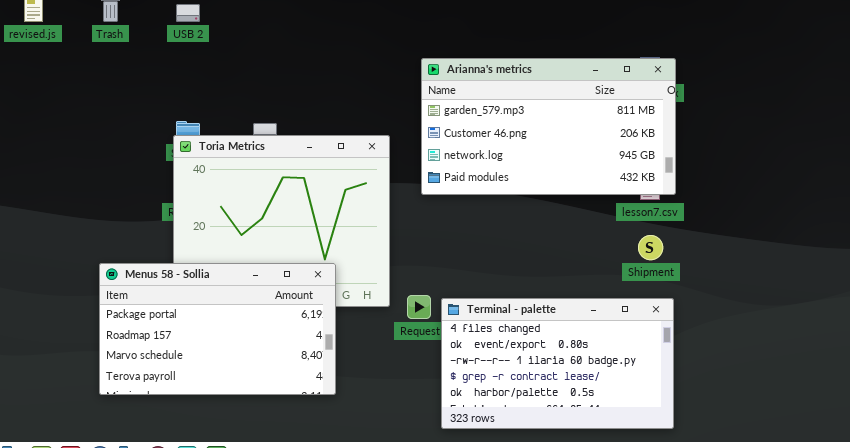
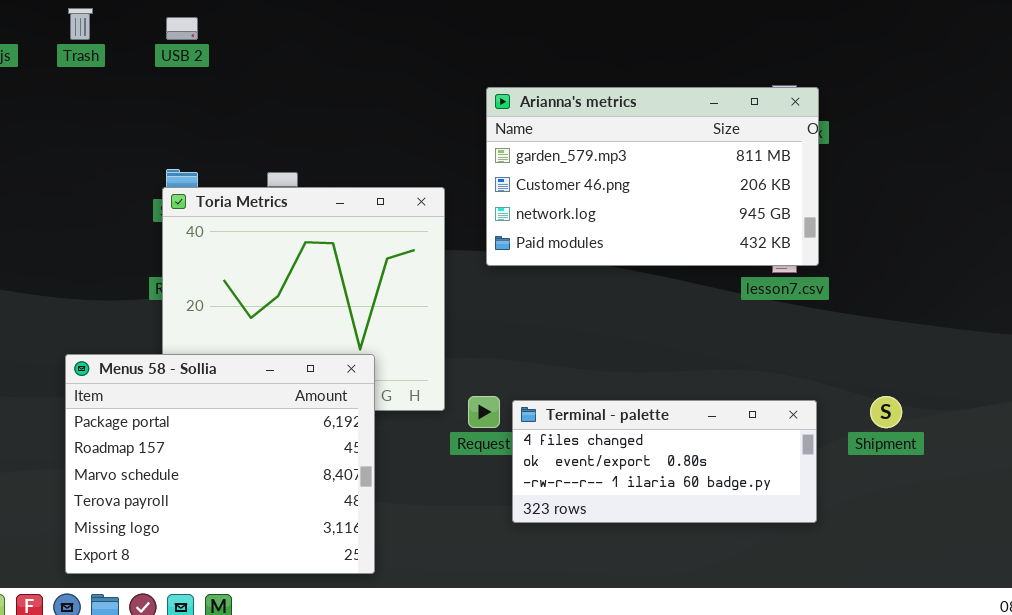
Shipment: [638,235,663,260] -> [870,396,902,428], moved
Menus 58 - Sollia: [99,263,336,395] -> [65,354,375,574], resized
Terminal - palette: [441,298,674,429] -> [512,400,817,523], resized

